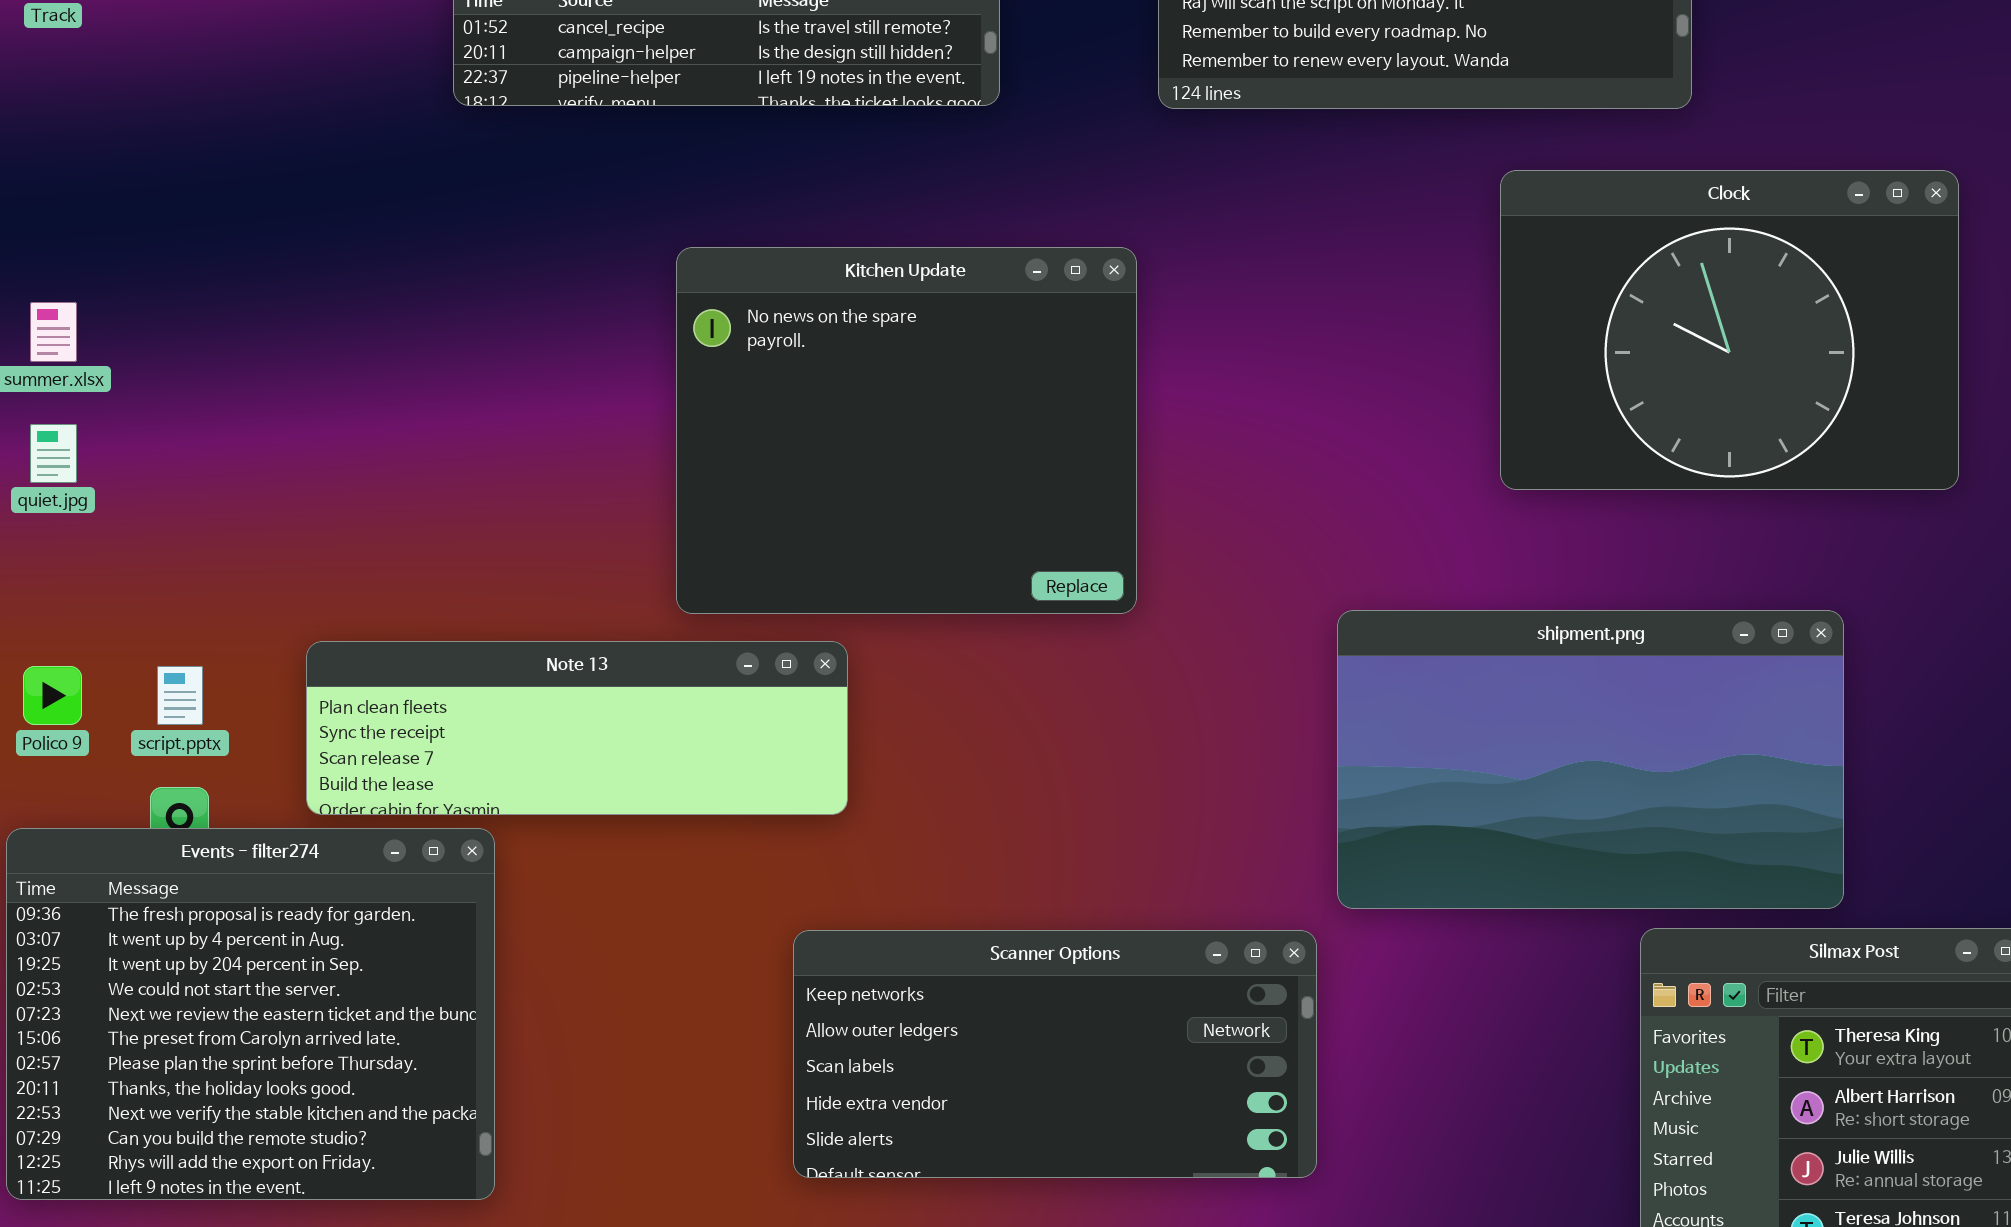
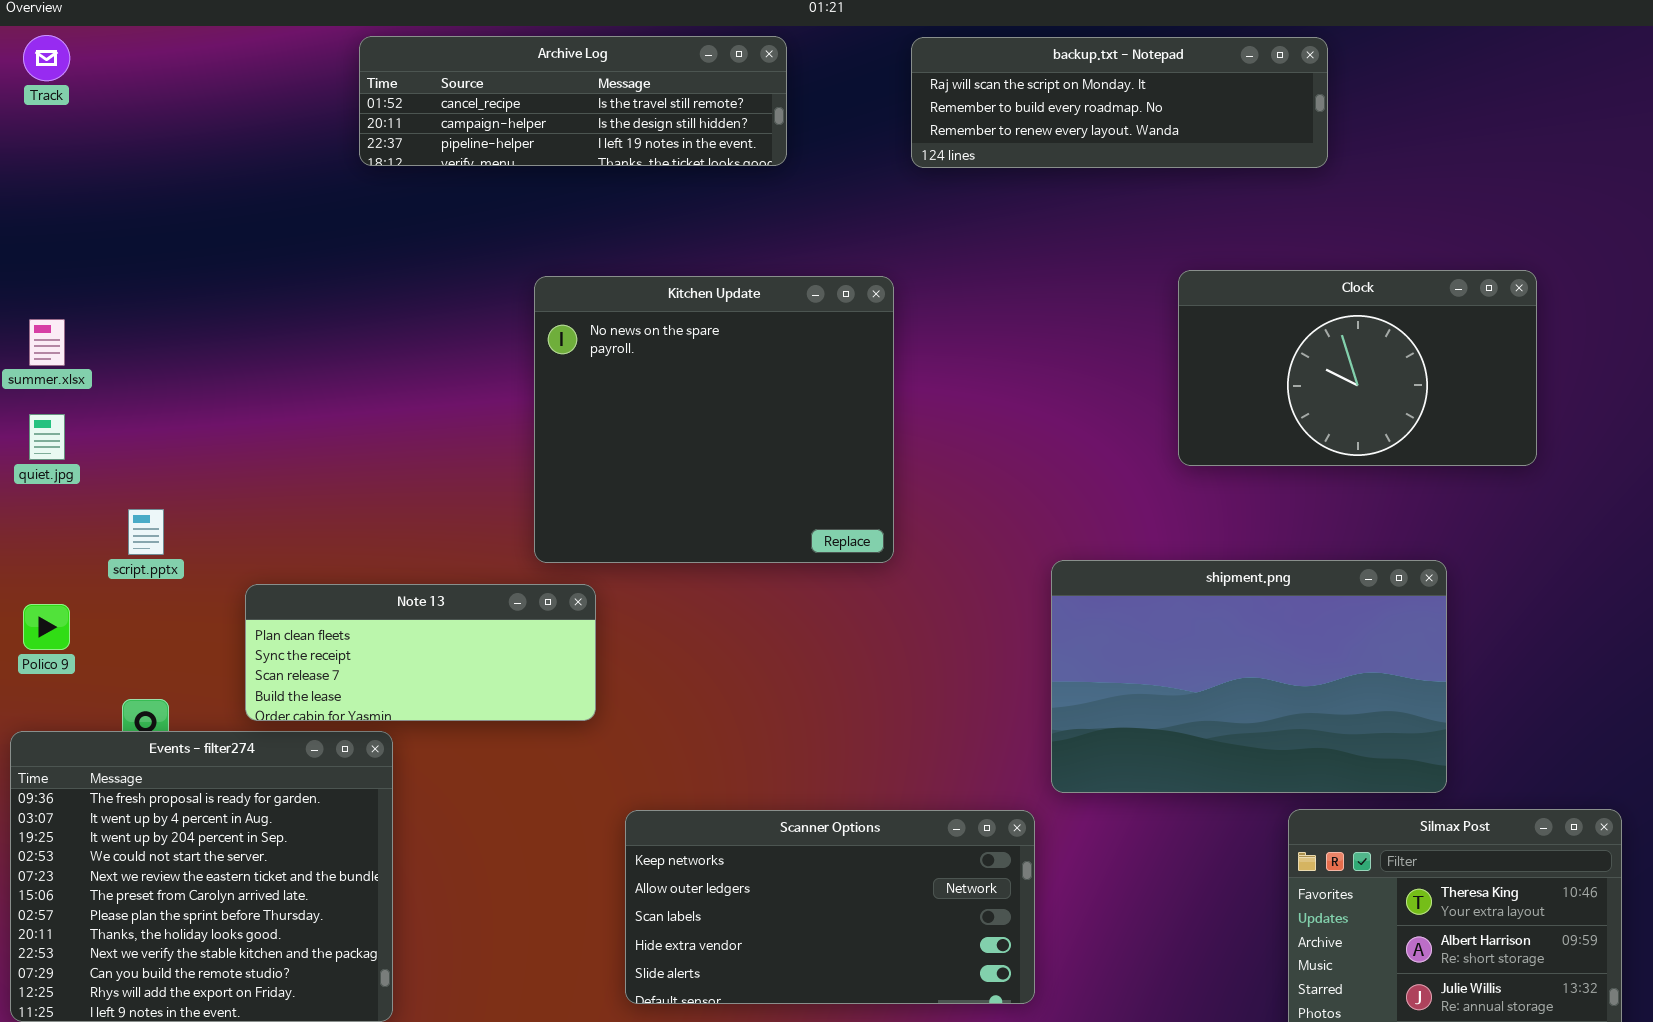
Clock: [1500,170,1959,490] -> [1178,270,1537,466], resized
Note 13: [306,641,848,815] -> [245,584,596,721], resized
script.pptx: [157,666,203,725] -> [128,509,164,555], moved

